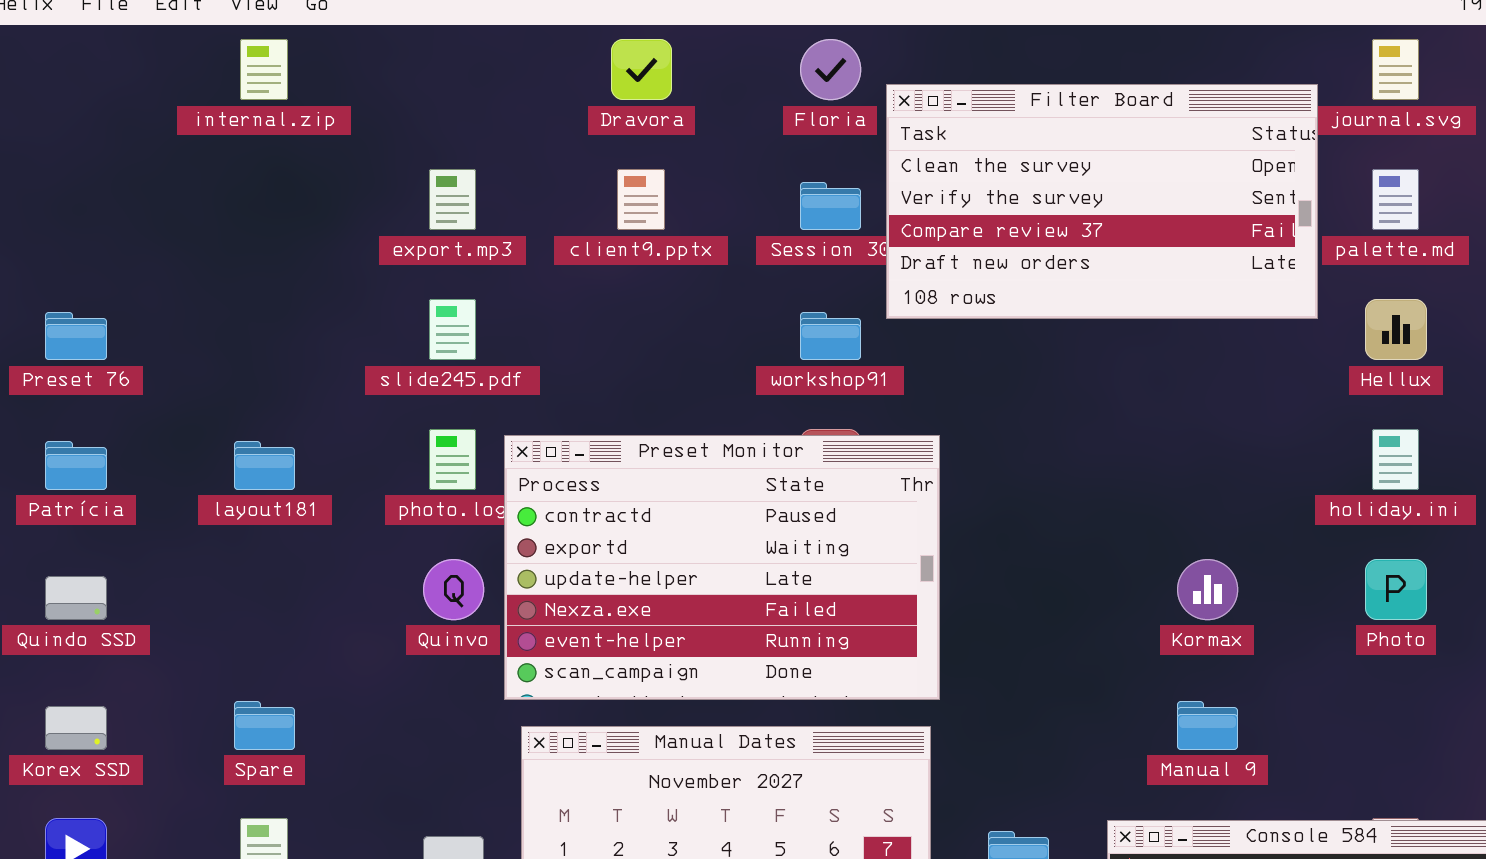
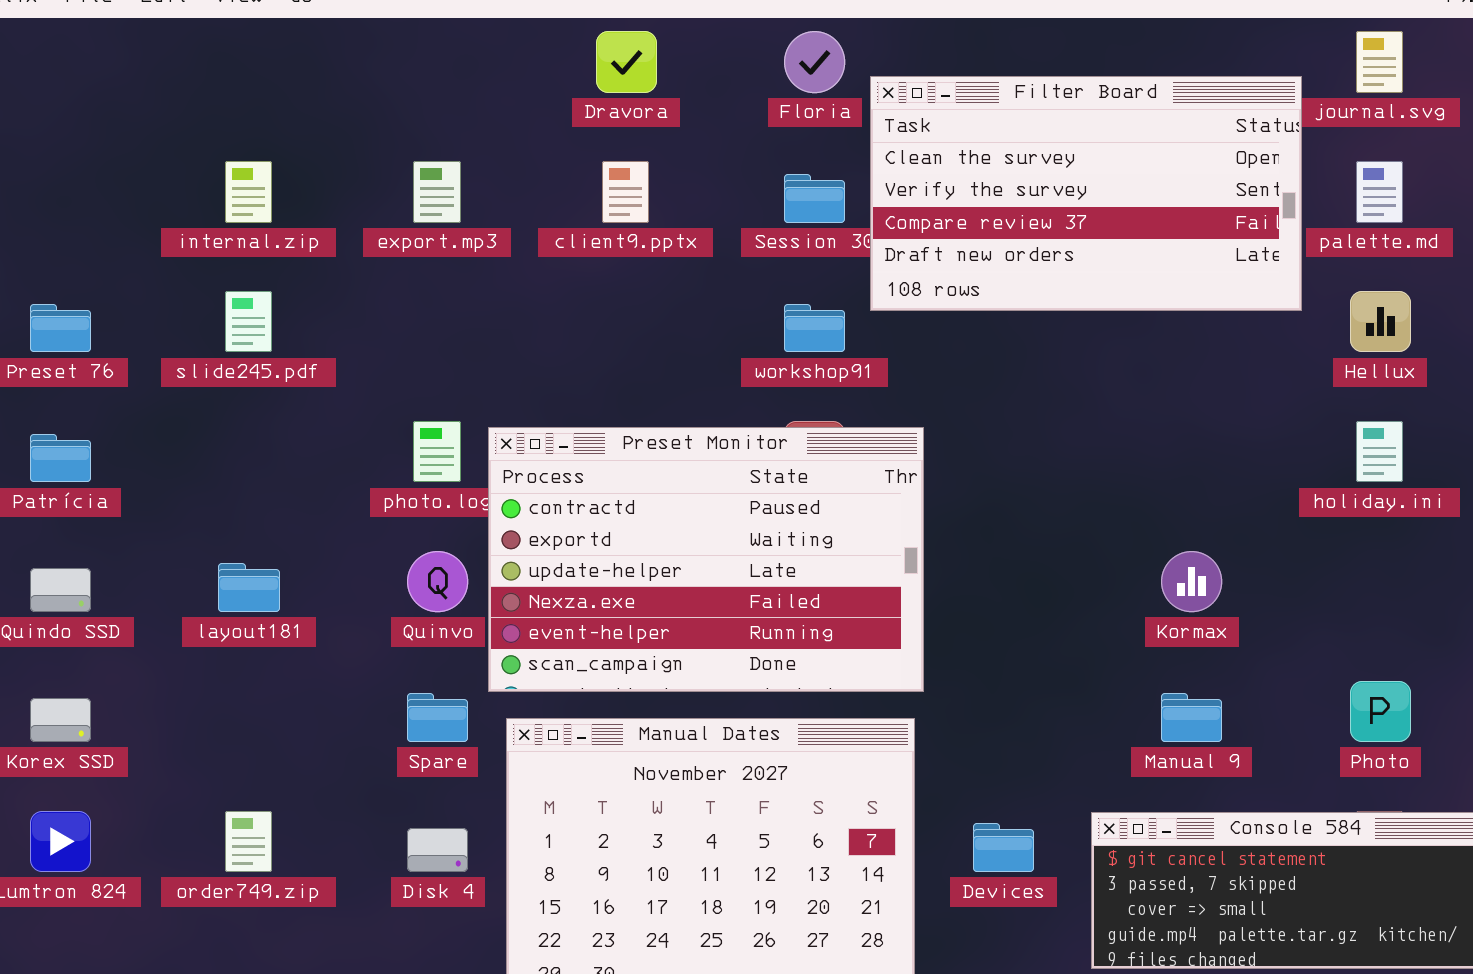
internal.zip: [240,39,288,100] -> [225,161,272,223], moved
slide245.pdf: [429,299,476,360] -> [225,291,272,352], moved
layout181: [234,441,295,490] -> [218,563,280,612], moved
Photo: [1365,559,1427,620] -> [1350,681,1411,742], moved
Spare: [234,701,295,750] -> [407,693,468,742], moved

